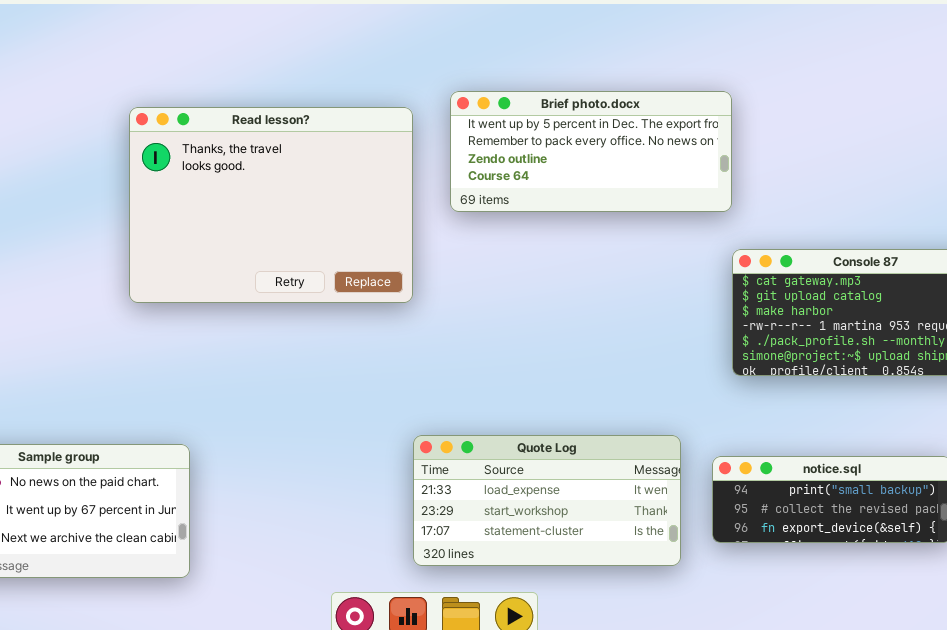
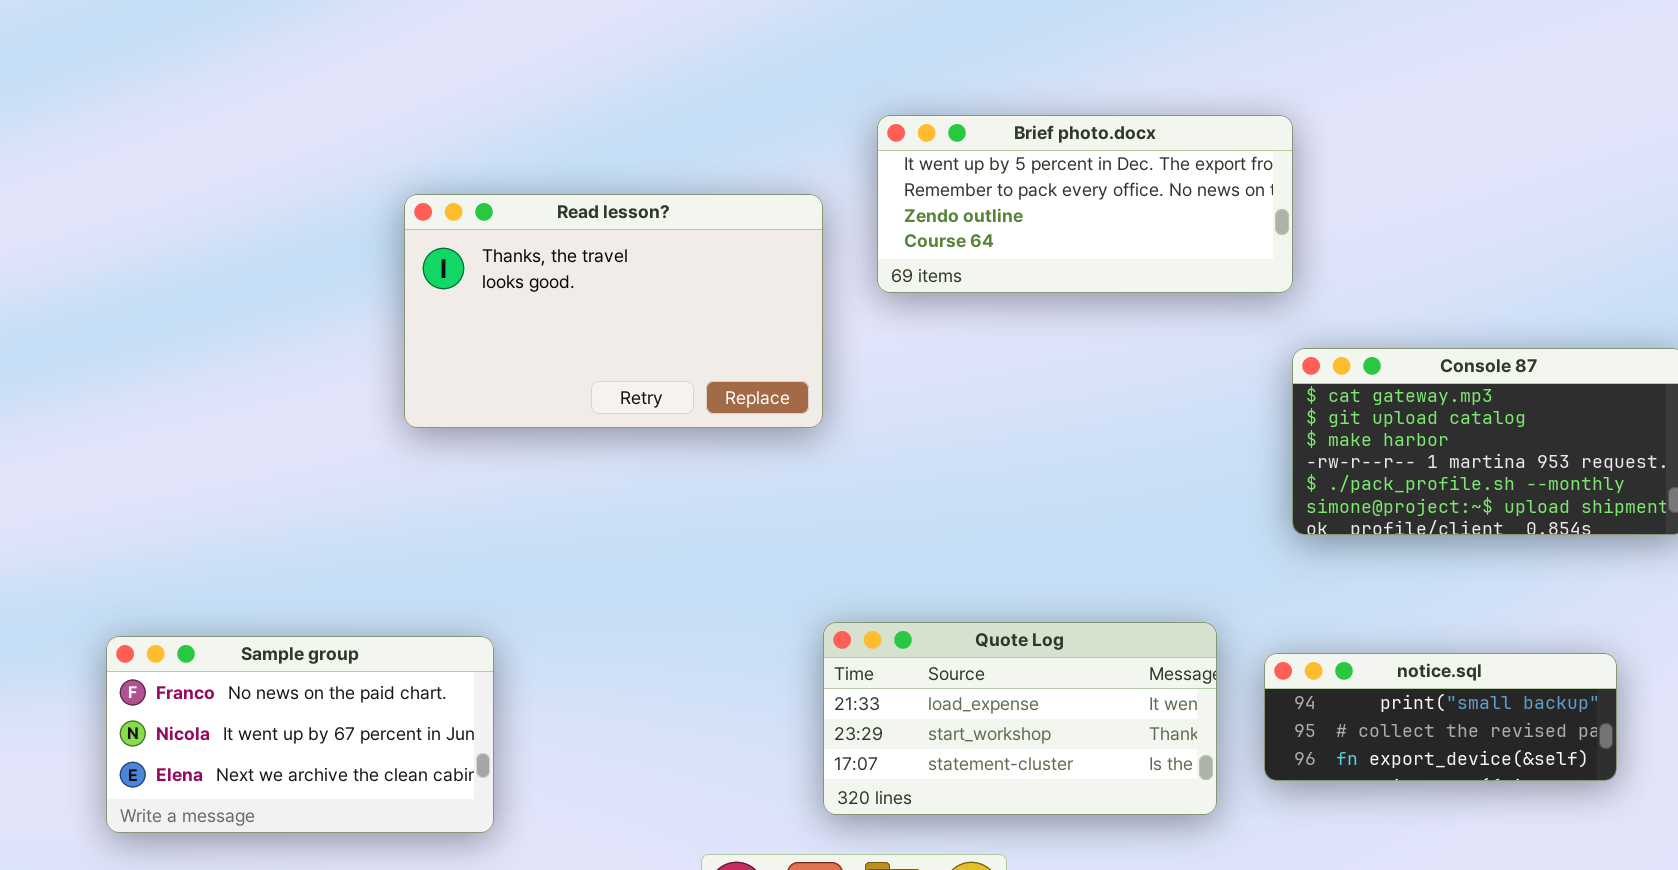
Read lesson?: [129,107,413,303] -> [404,194,823,428], resized

